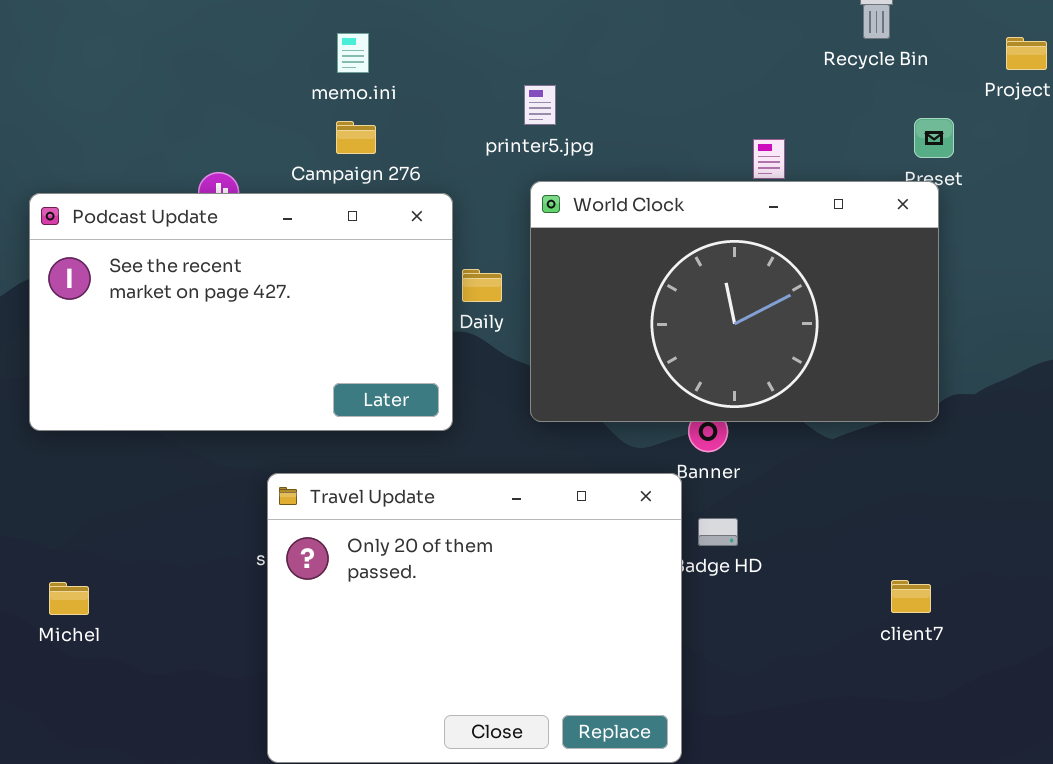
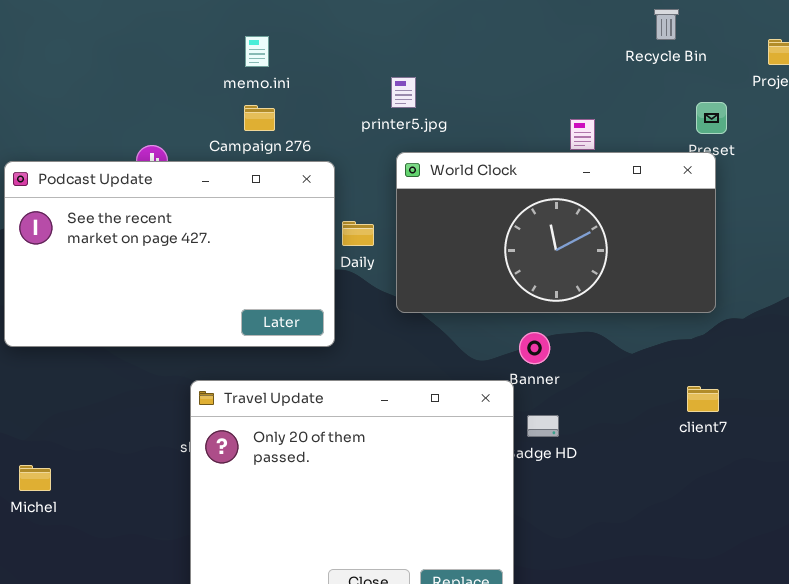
World Clock: [530,181,939,422] -> [396,152,716,313], resized
client7: [891,580,931,613] -> [687,386,719,412], moved

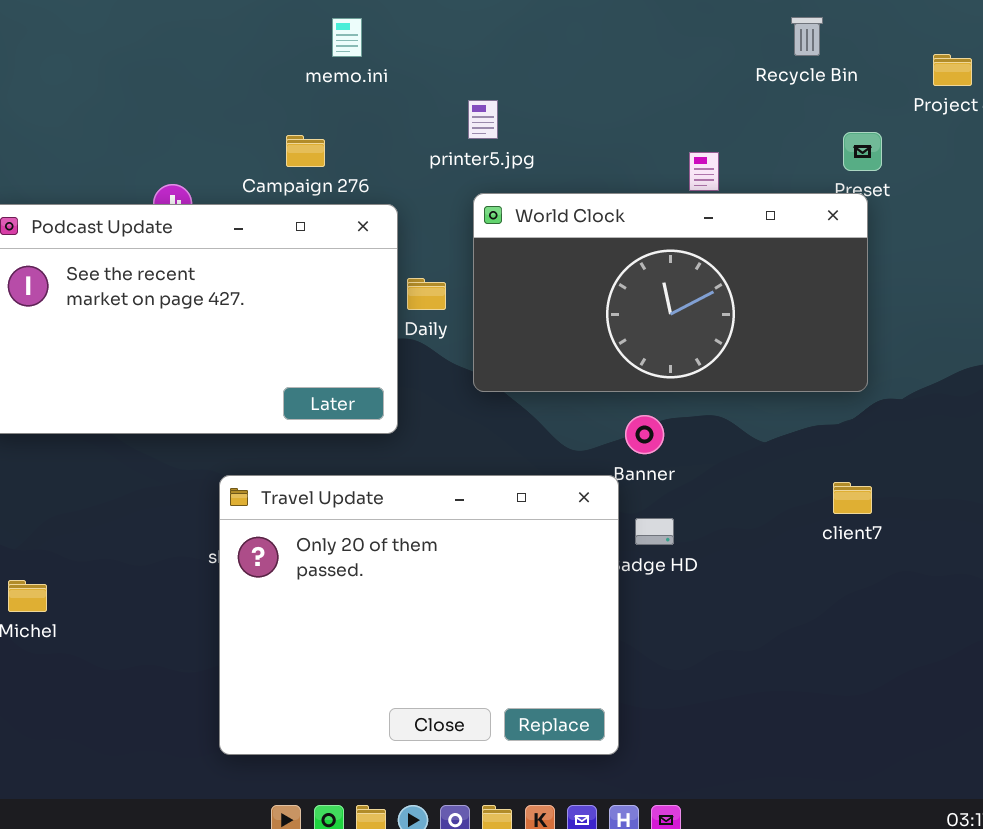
memo.ini: [245,36,269,67] -> [332,18,362,57], moved

